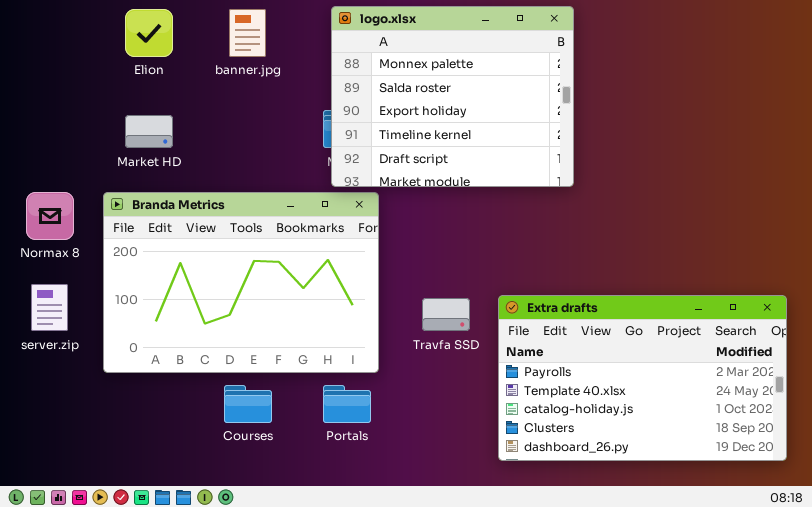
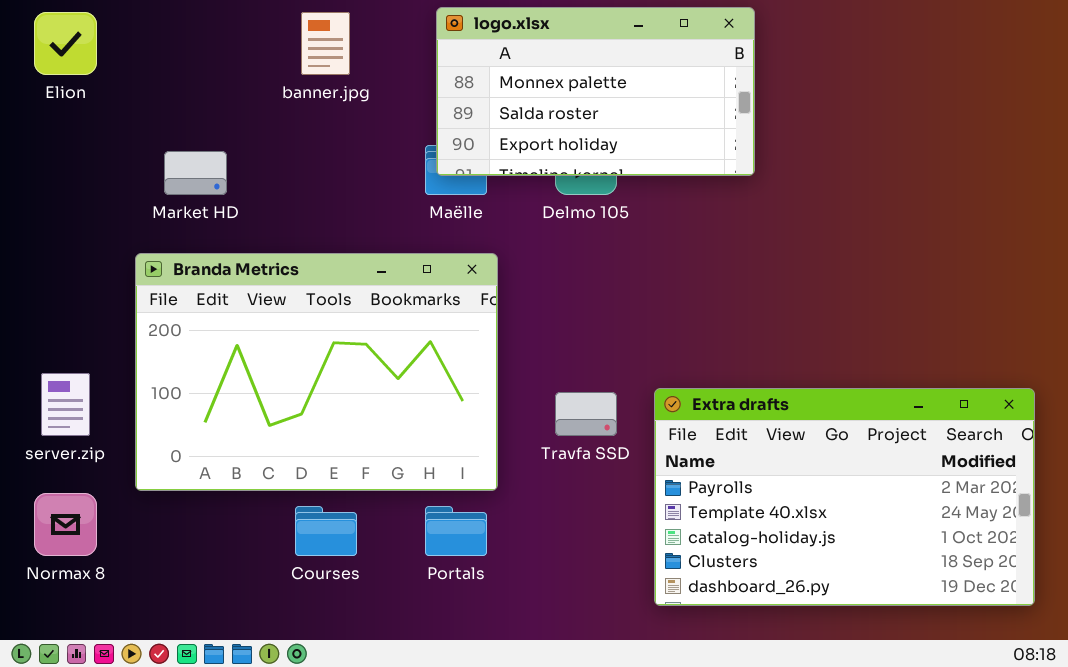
logo.xlsx: [331,6,574,187] -> [436,7,755,176], resized
Elion: [125,9,173,57] -> [34,12,97,75], moved
Normax 8: [26,192,74,240] -> [34,493,97,556], moved

